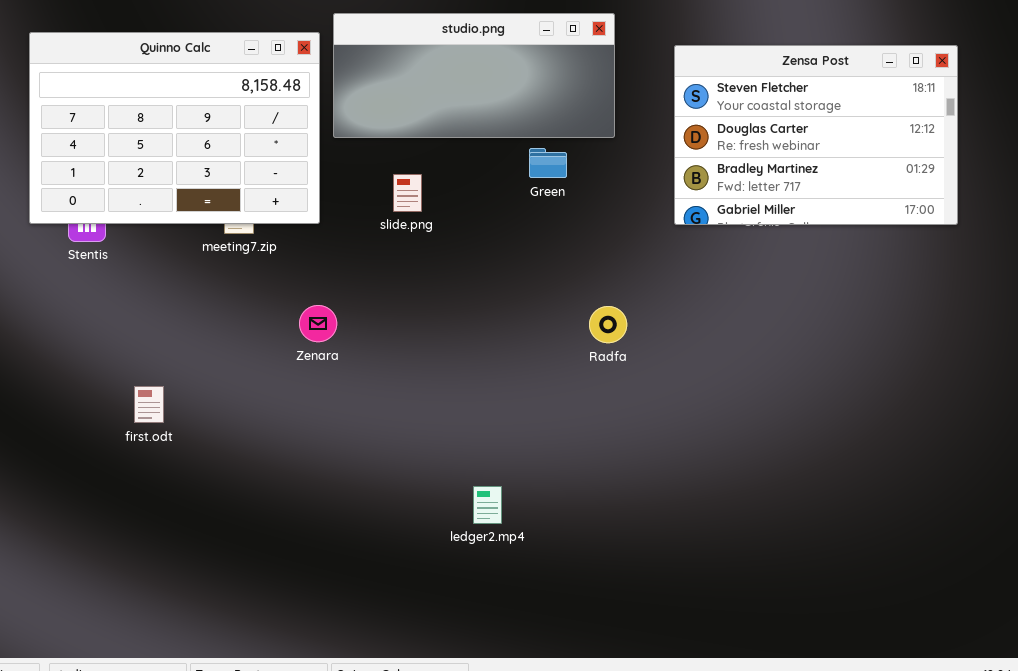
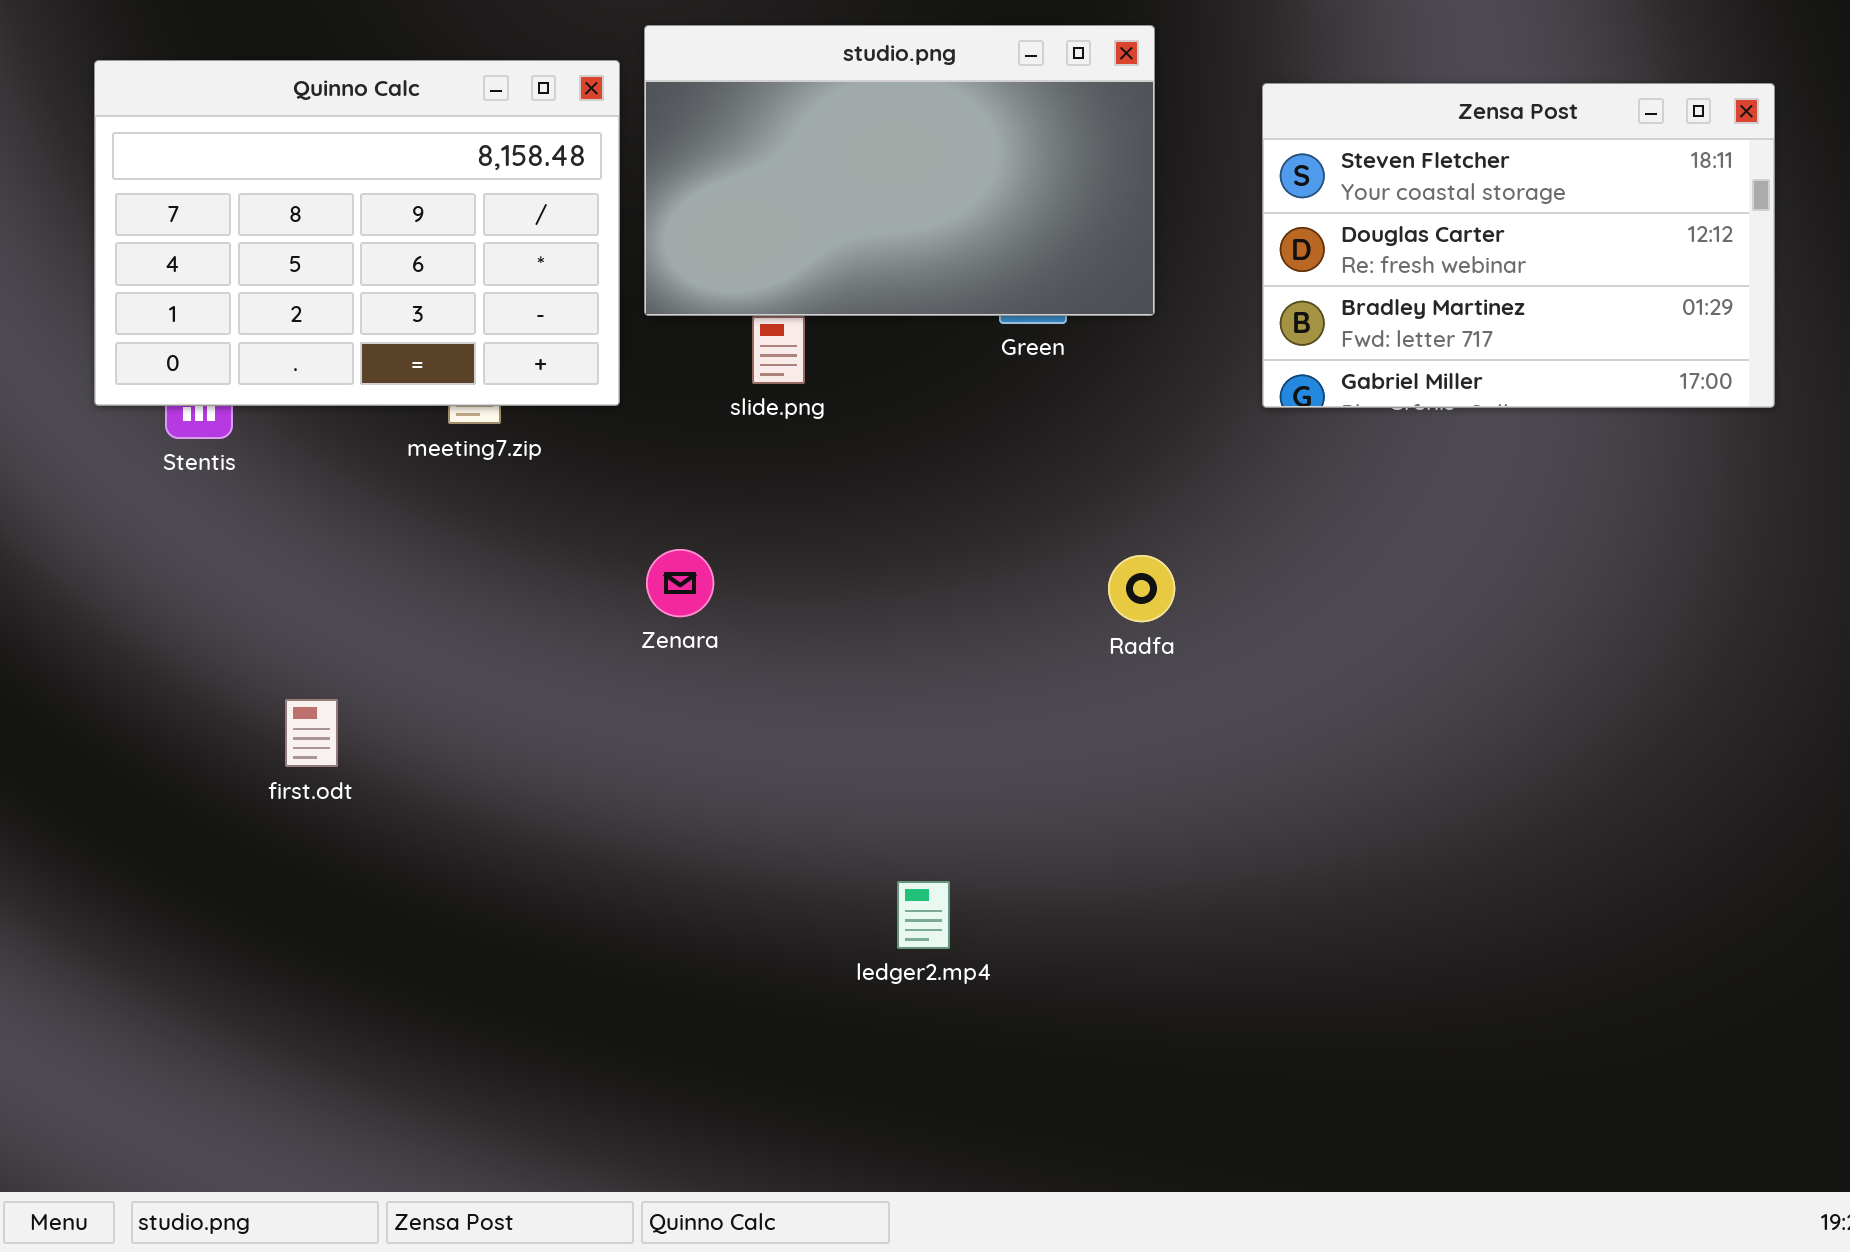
studio.png: [333,13,615,138] -> [644,25,1155,316], resized
Zenara: [299,305,337,342] -> [646,549,714,617], moved

